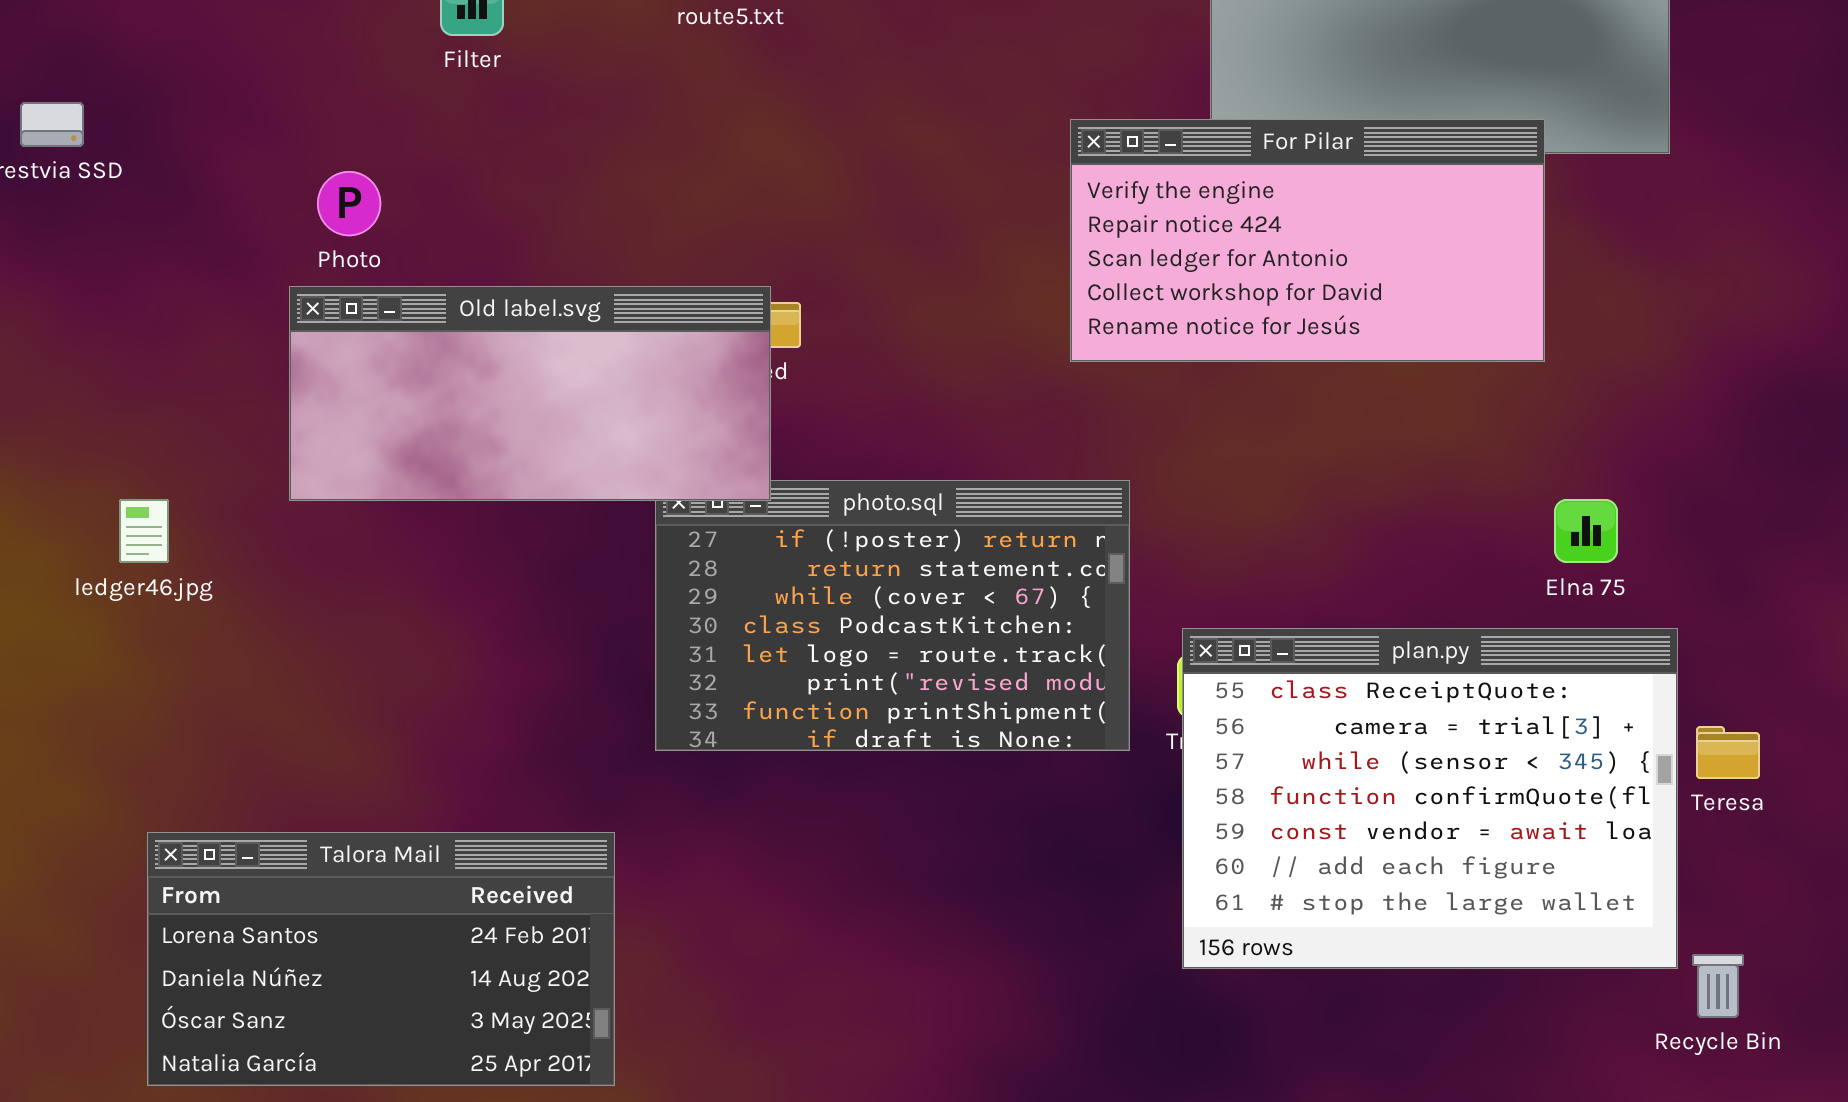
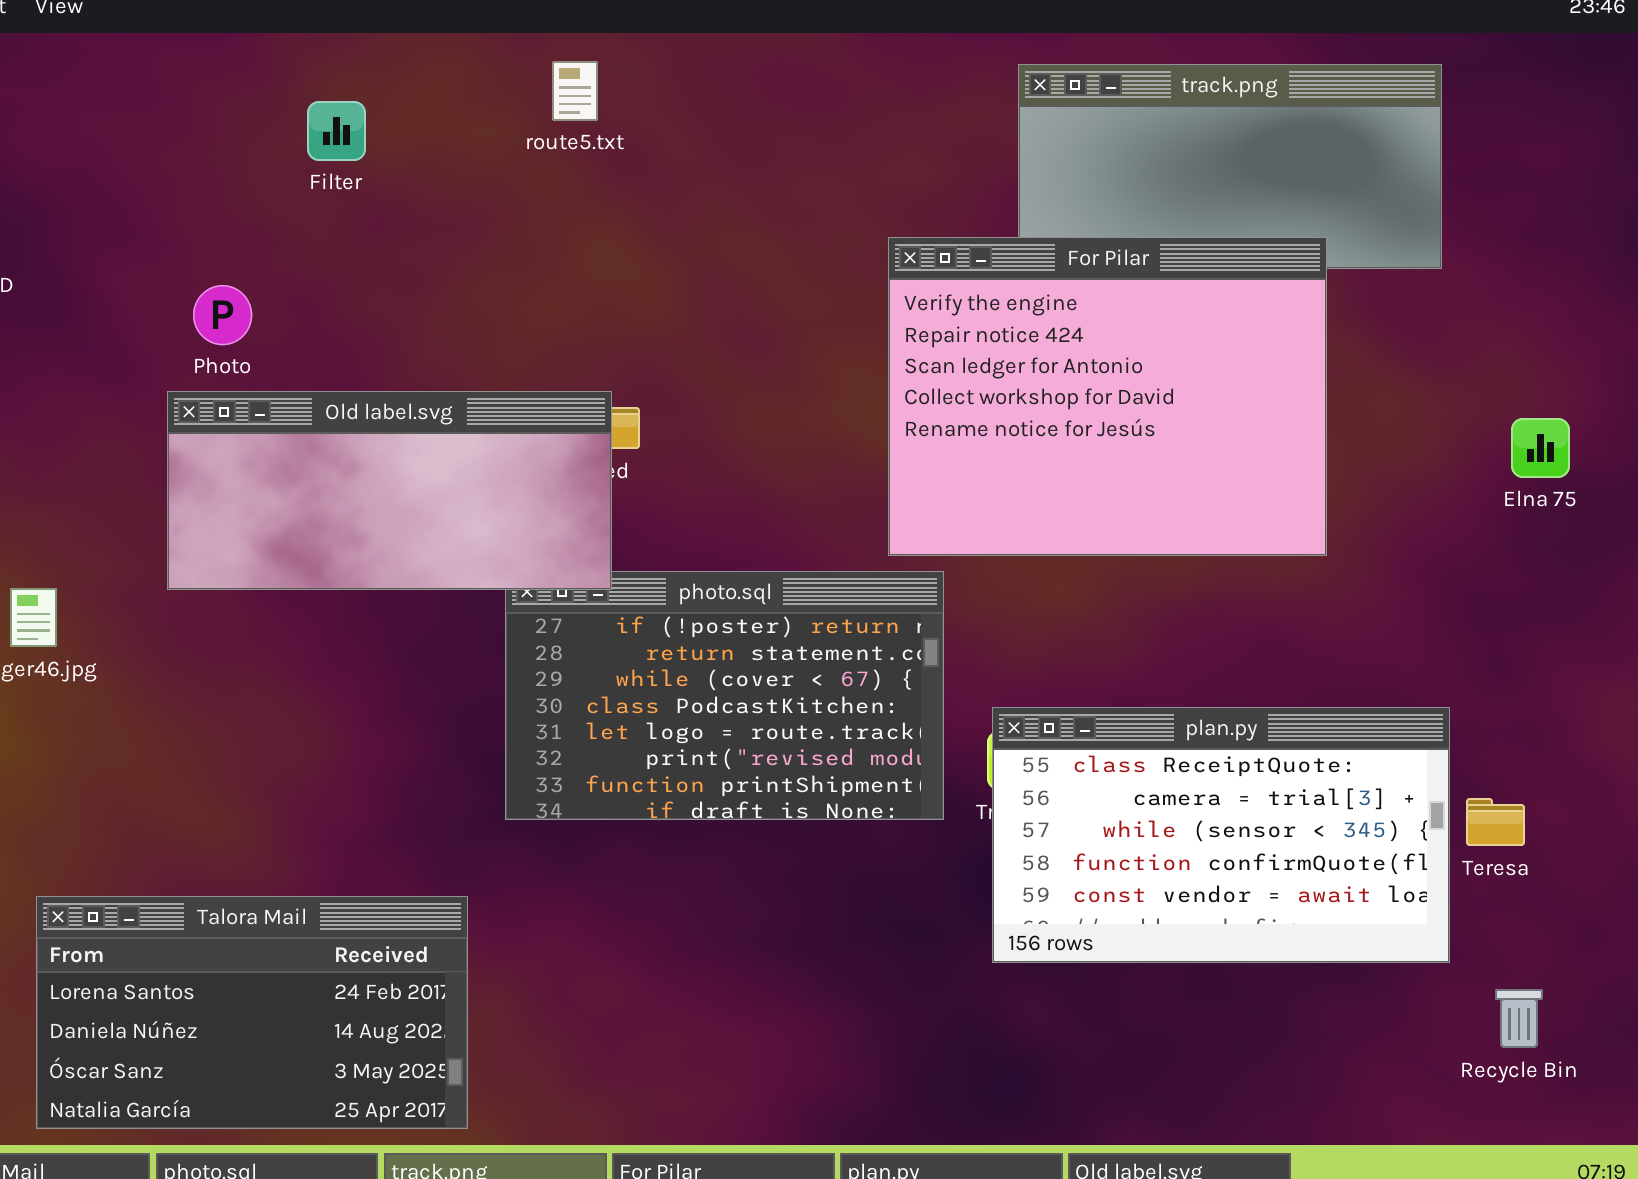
For Pilar: [1070,119,1545,362] -> [888,237,1327,556], resized
Elna 75: [1554,499,1618,563] -> [1511,418,1570,478], moved
plan.py: [1182,628,1678,969] -> [992,707,1450,963], resized
Recycle Bin: [1692,954,1744,1018] -> [1495,989,1543,1048], moved

